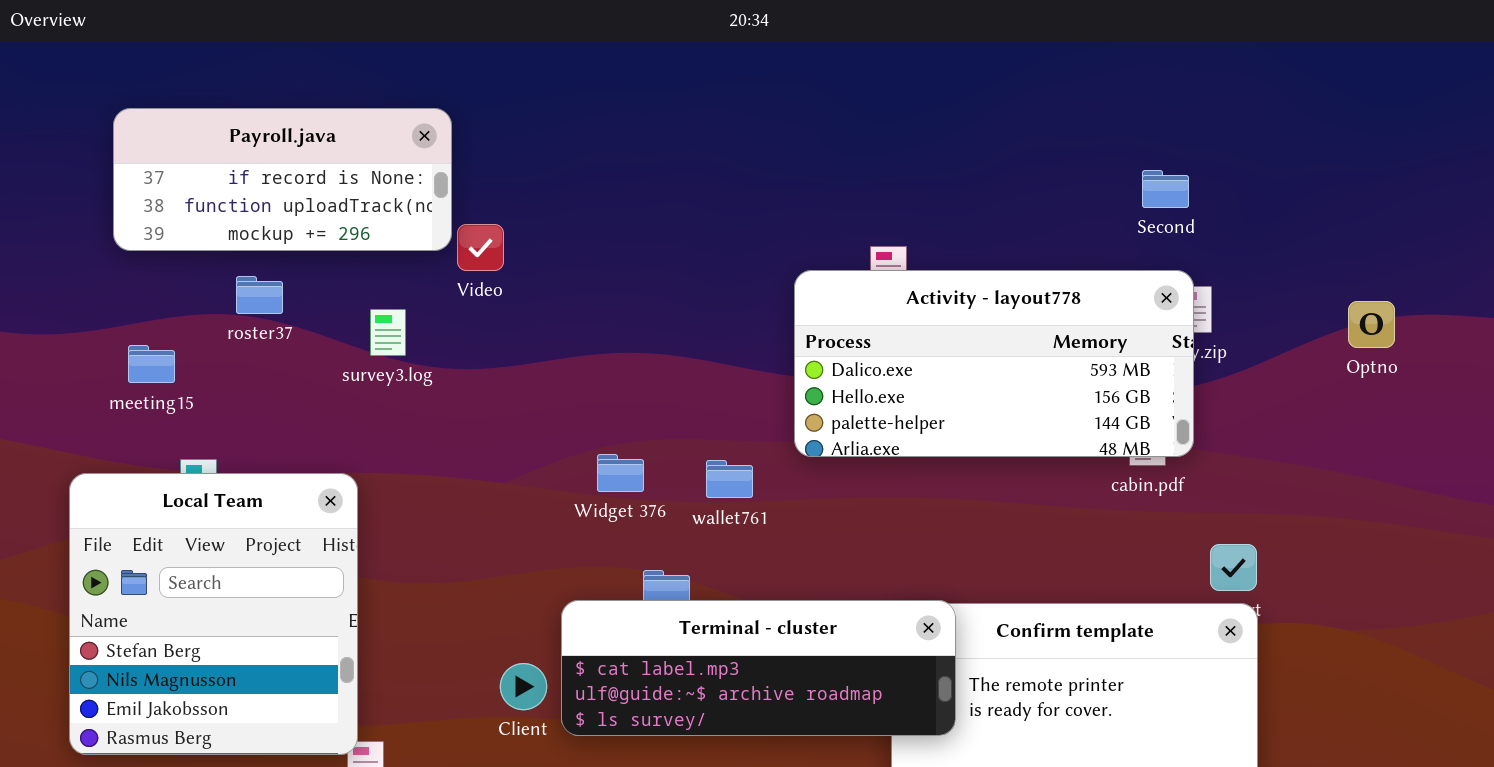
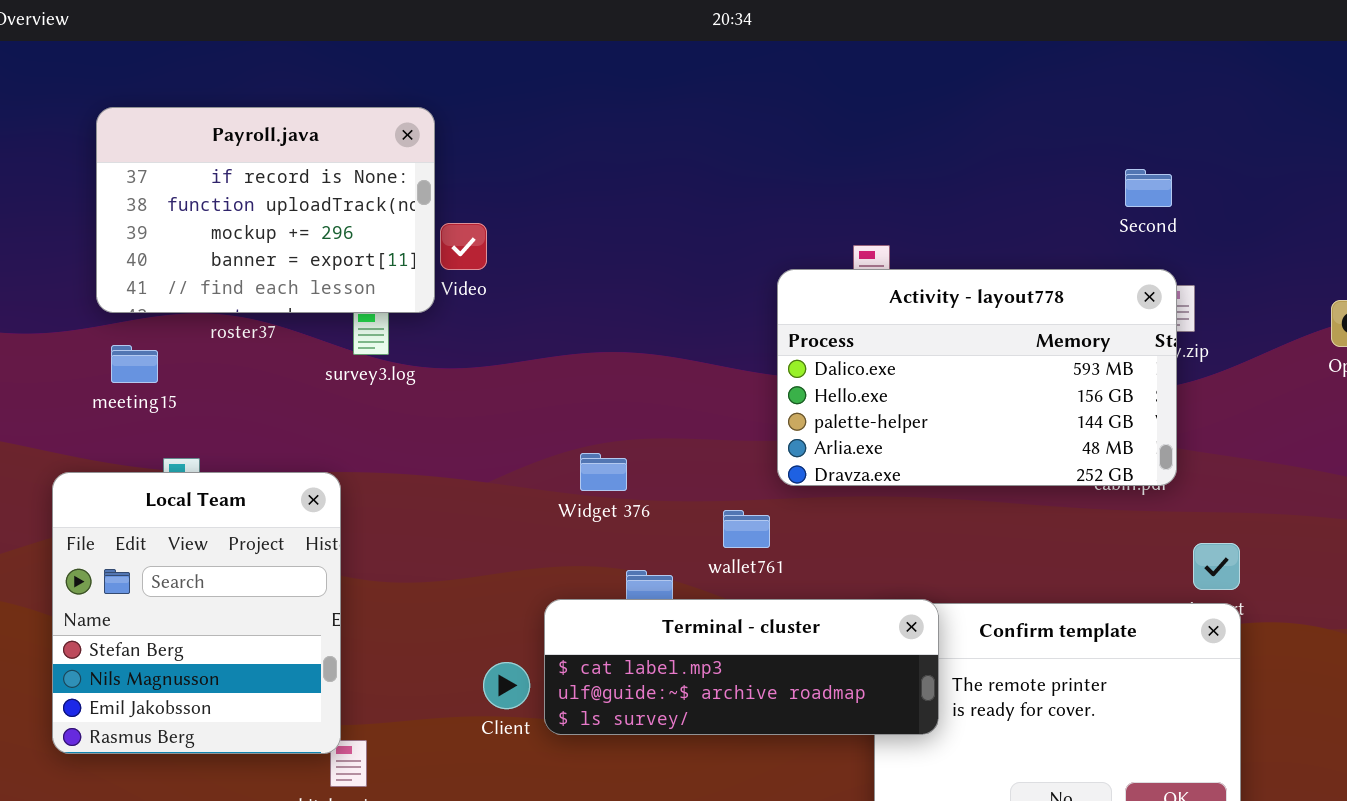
Payroll.java: [113,108,452,251] -> [96,107,435,313], resized
Activity - layout778: [794,270,1194,457] -> [777,269,1177,486], resized
wallet761: [706,460,753,498] -> [723,510,770,548], moved

